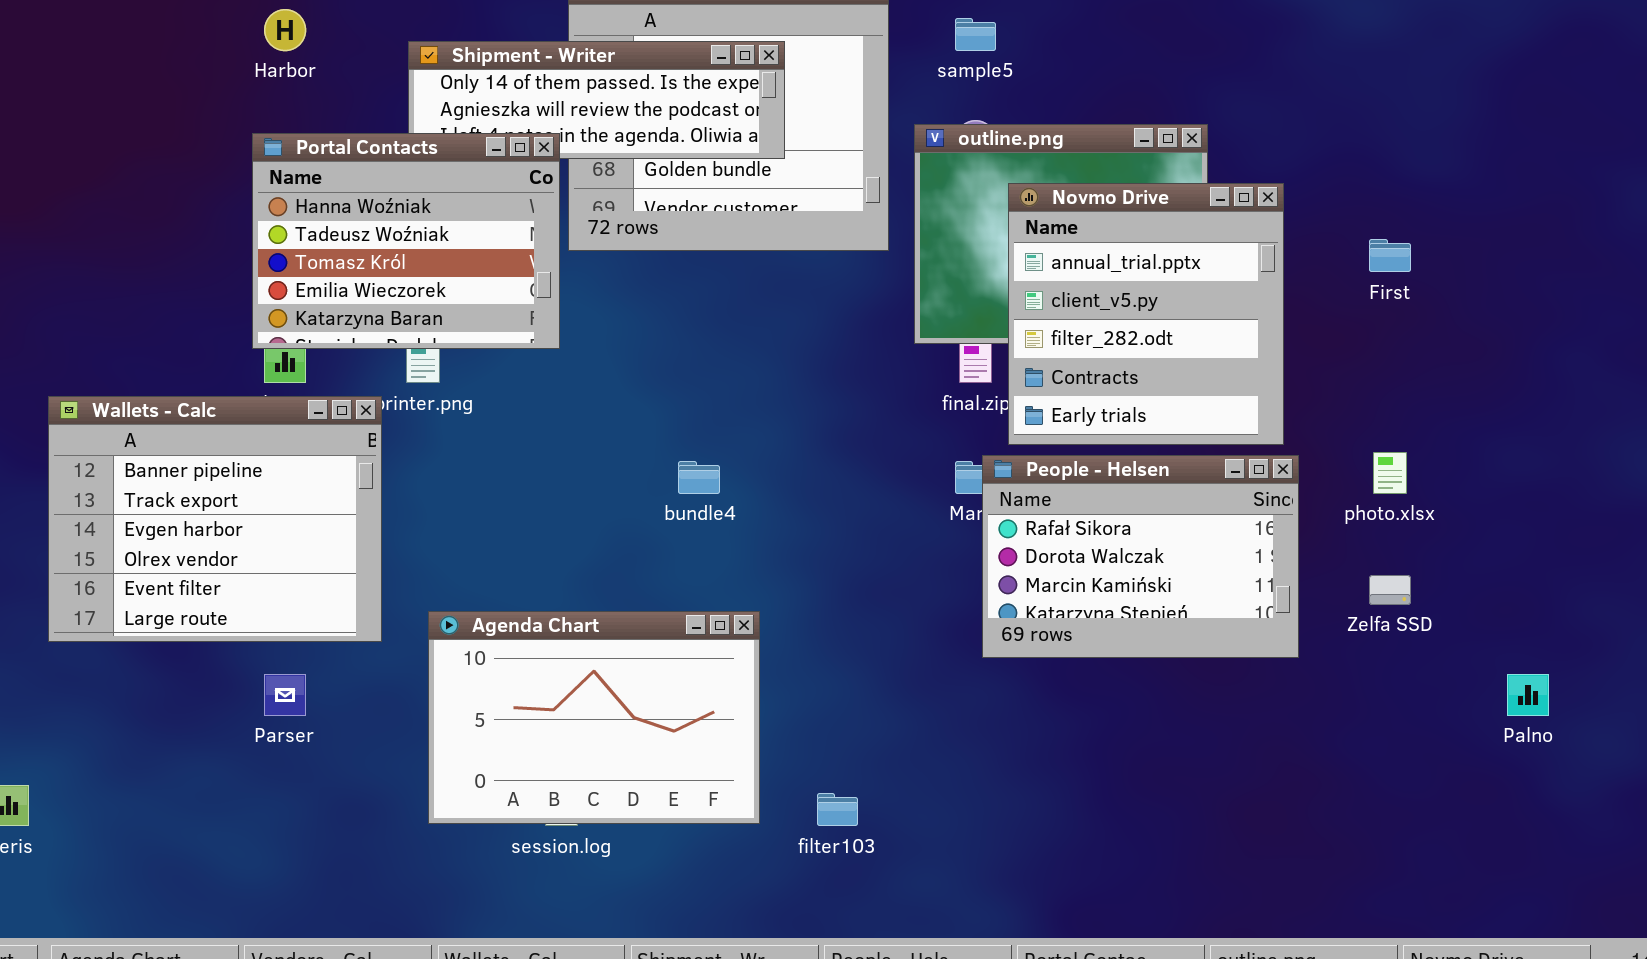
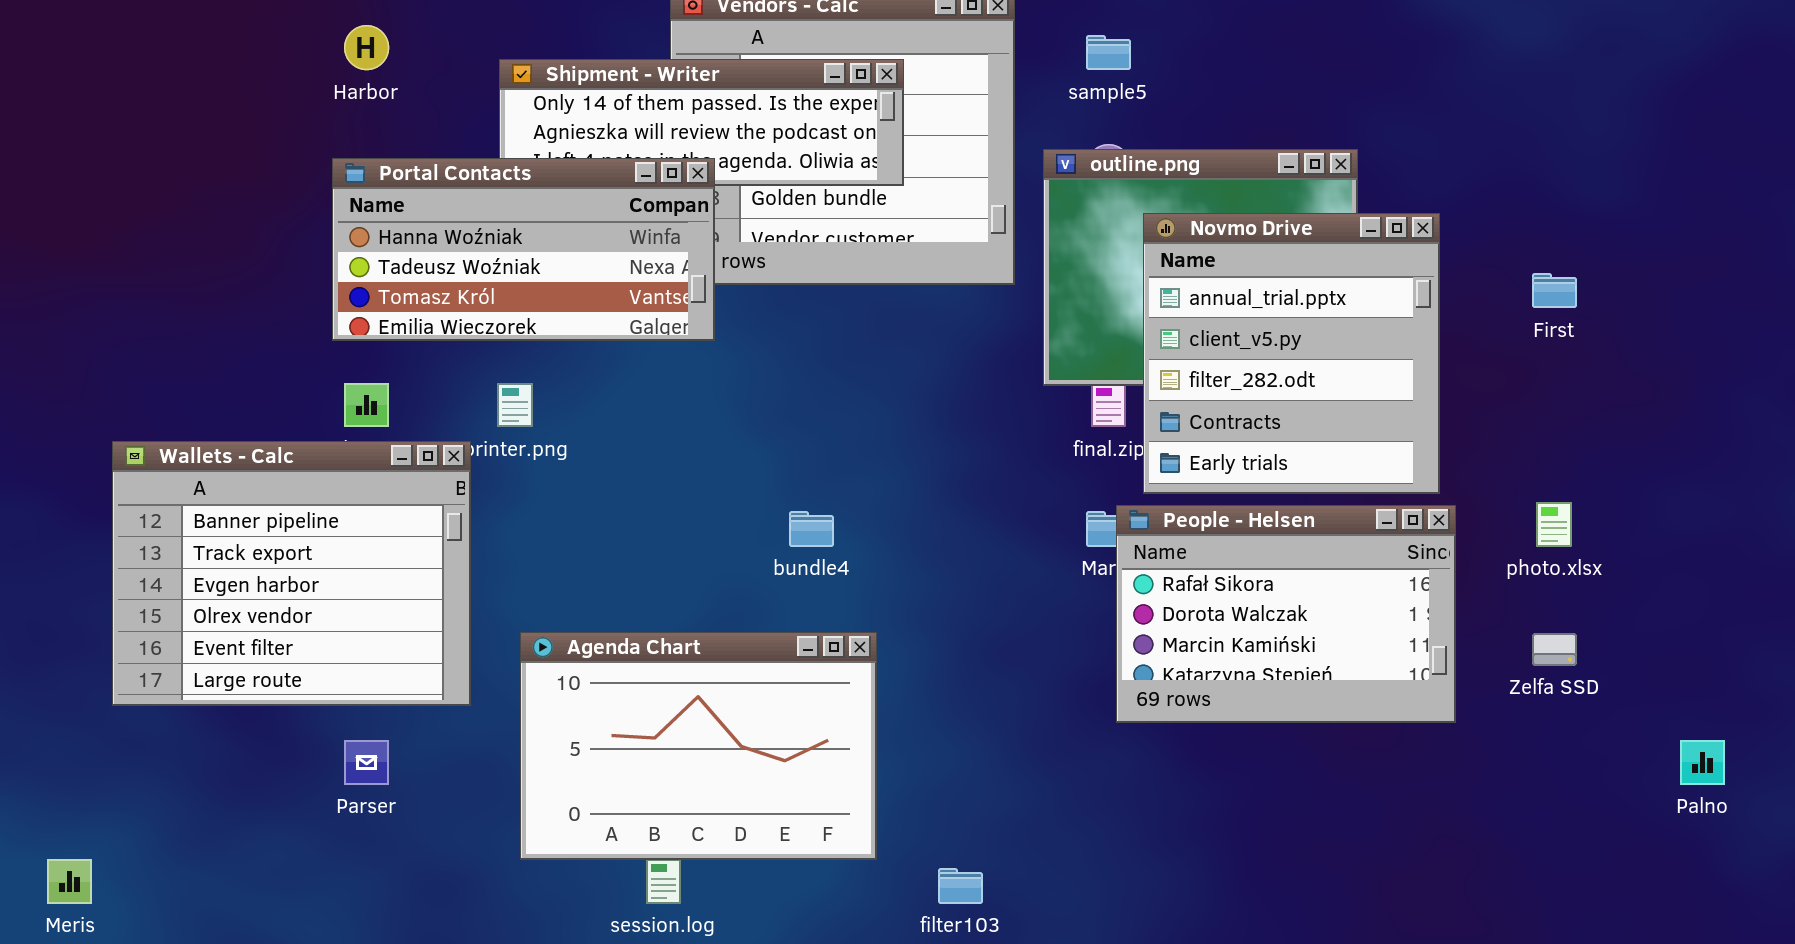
Portal Contacts: [252,133,560,349] -> [332,158,715,341], resized
Agenda Chart: [428,611,760,824] -> [520,632,877,860], moved

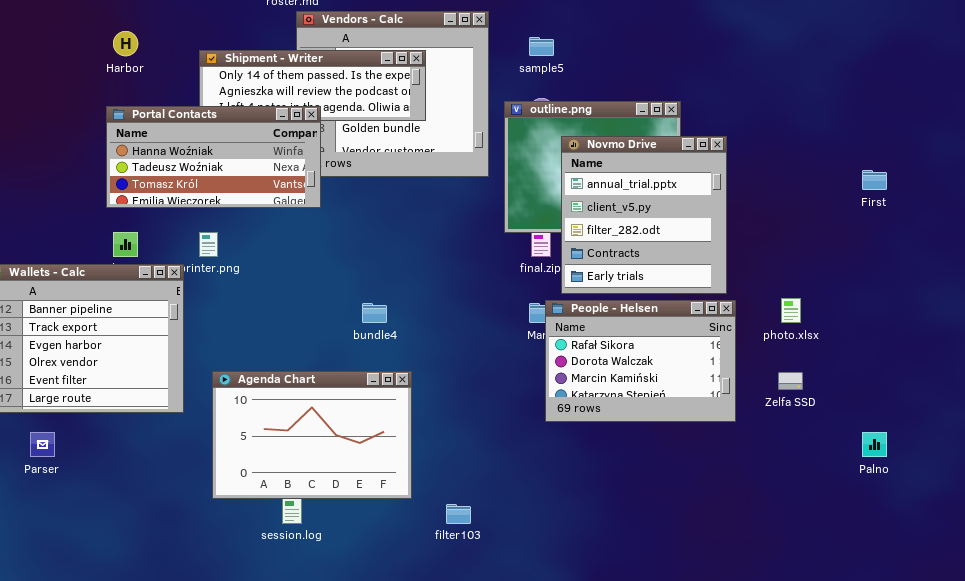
First: [1532,273,1577,308] -> [862,170,887,190], moved
Parser: [344,740,389,785] -> [30,432,55,457], moved

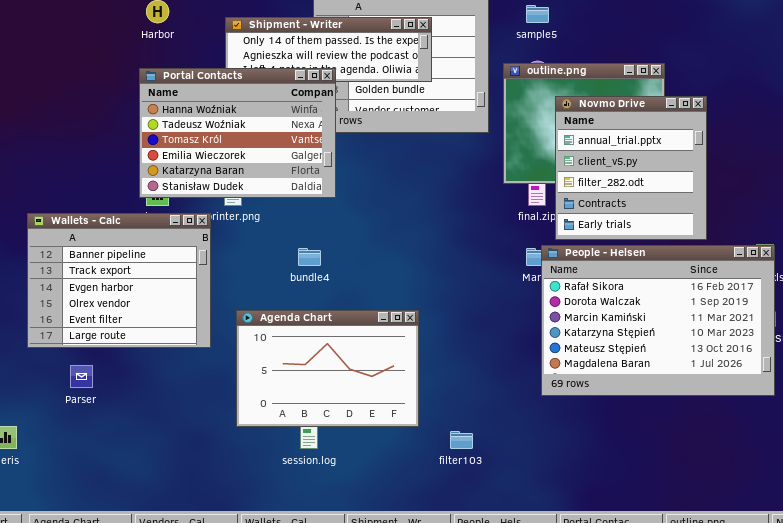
Portal Contacts: [106,106,321,208] -> [139,68,336,198], resized
People - Helsen: [545,300,736,422] -> [541,245,775,396], resized
bundle4: [362,303,387,323] -> [298,248,321,266], moved

